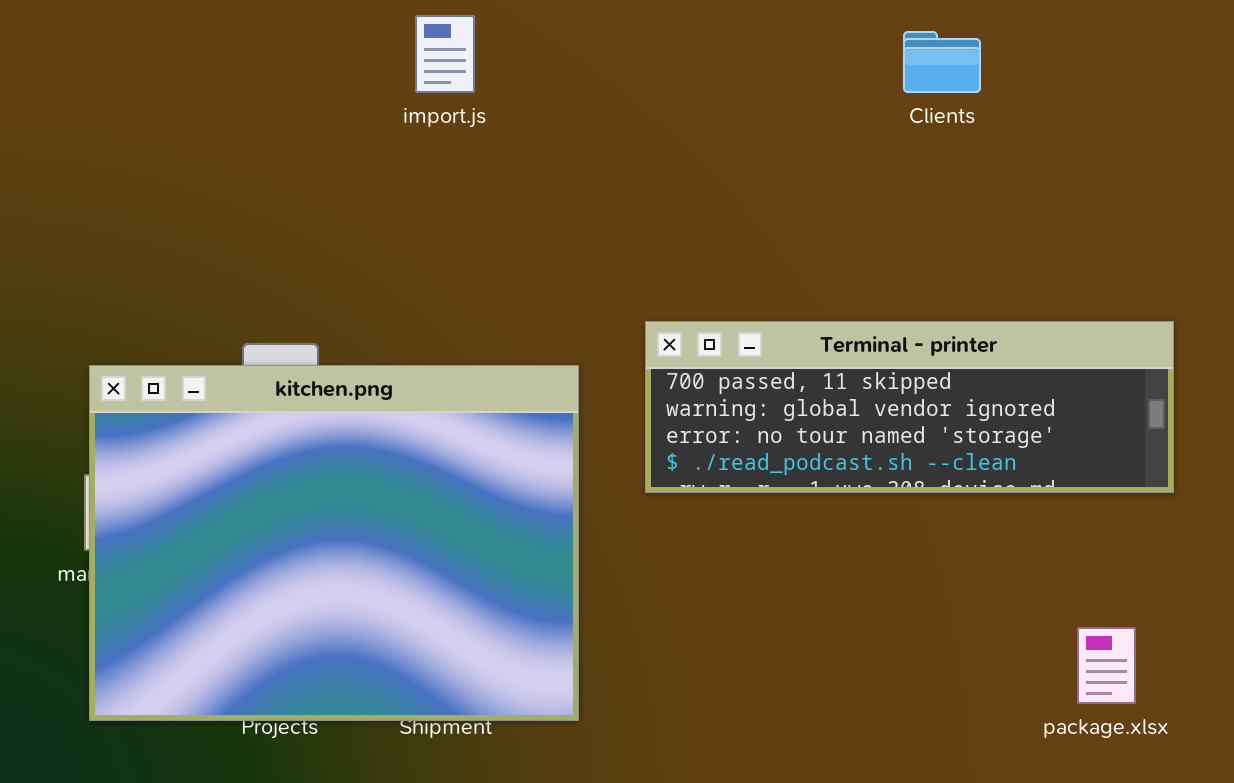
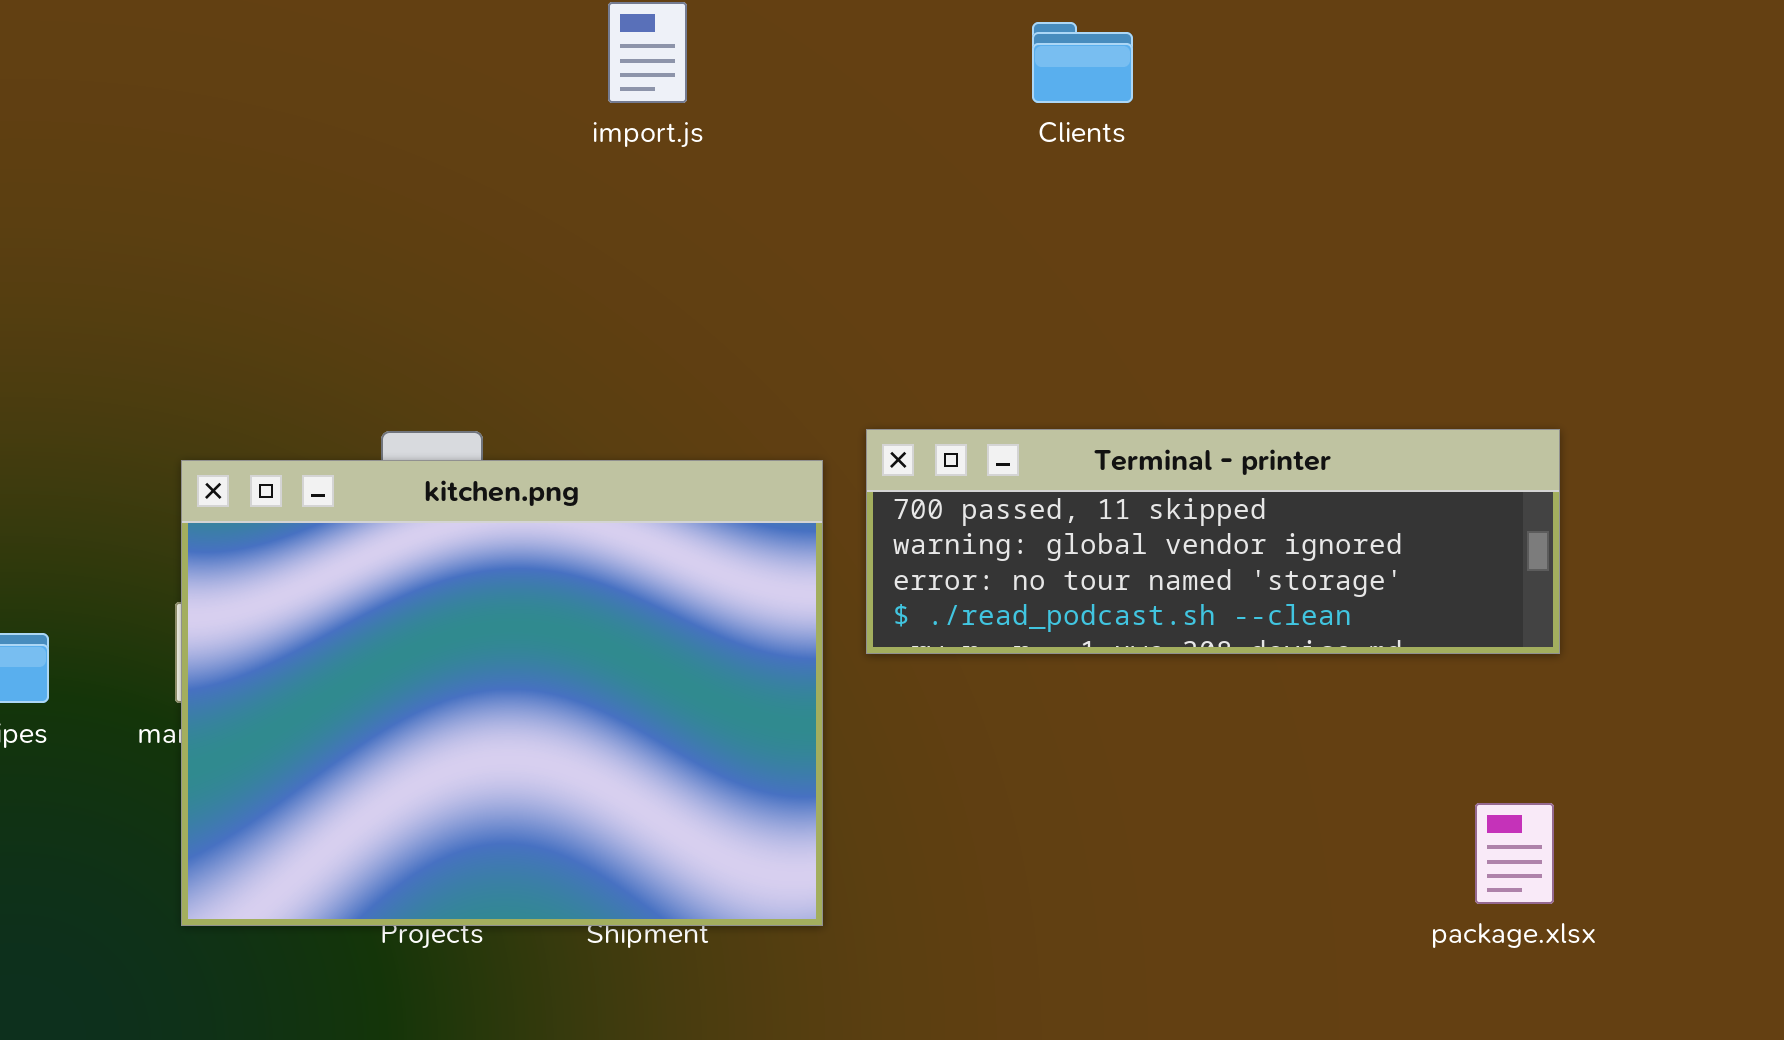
Clients: [903,31,981,93] -> [1032,22,1133,103], moved
Terminal - printer: [645,321,1174,493] -> [866,429,1560,654], moved

